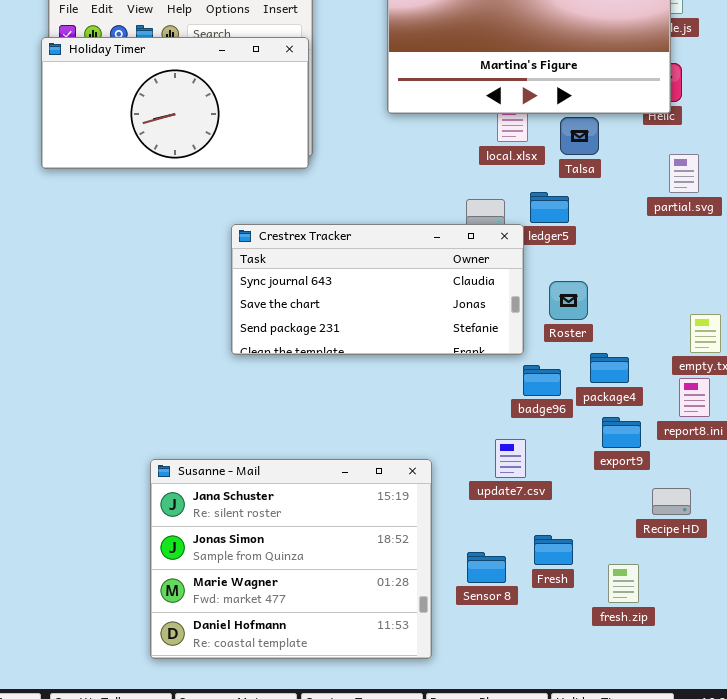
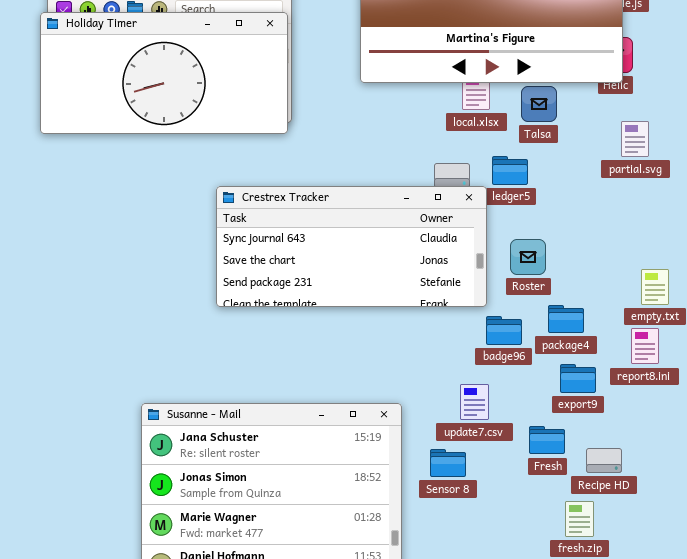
Recipe HD: [652,488,691,515] -> [586,448,622,473], moved
Fresh: [534,535,573,565] -> [529,426,565,454], moved
Sensor 8: [467,552,506,583] -> [430,449,466,477], moved

